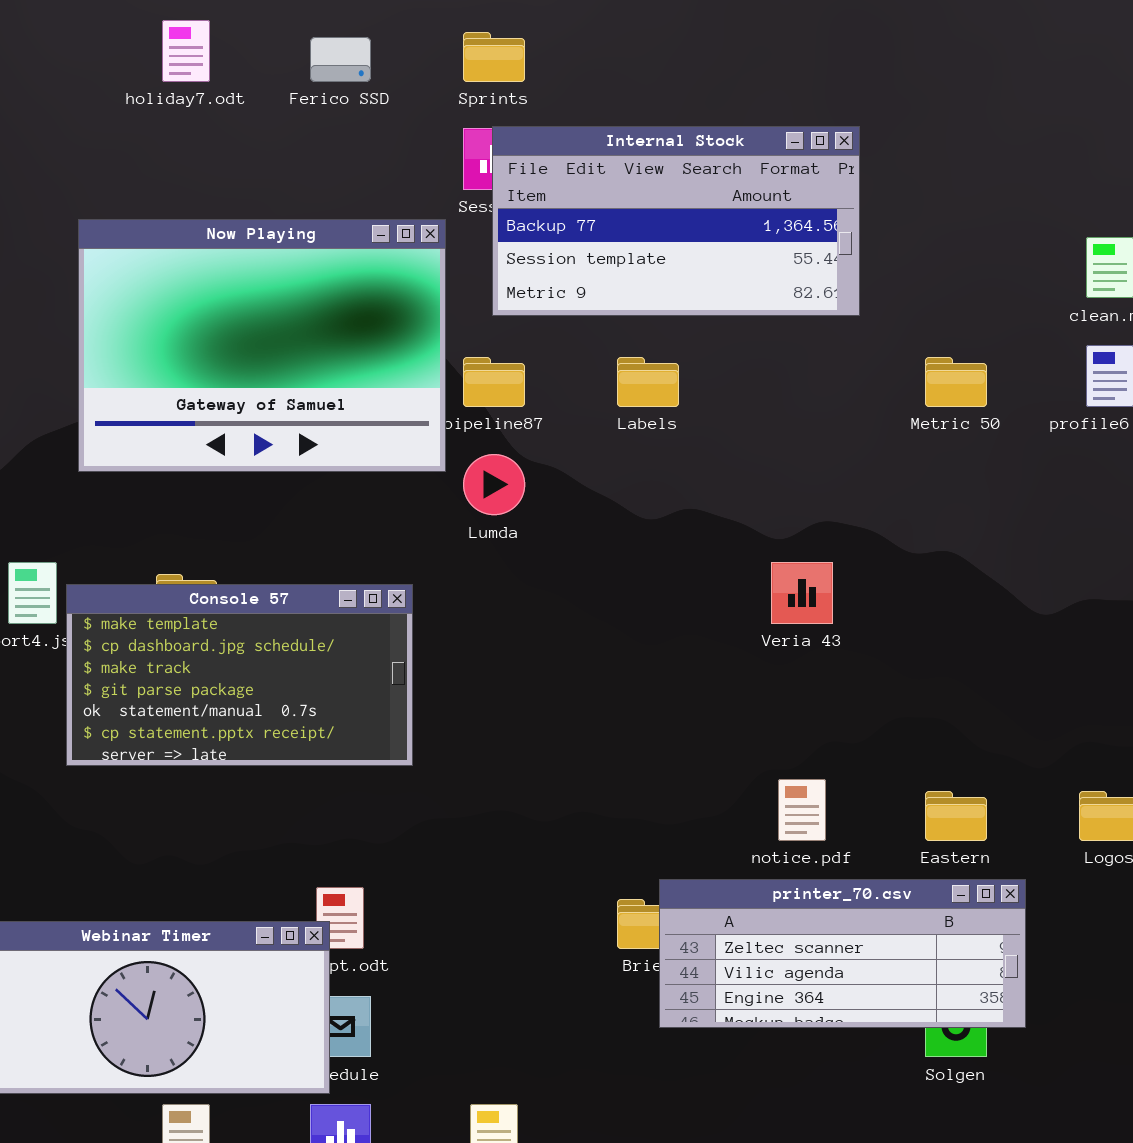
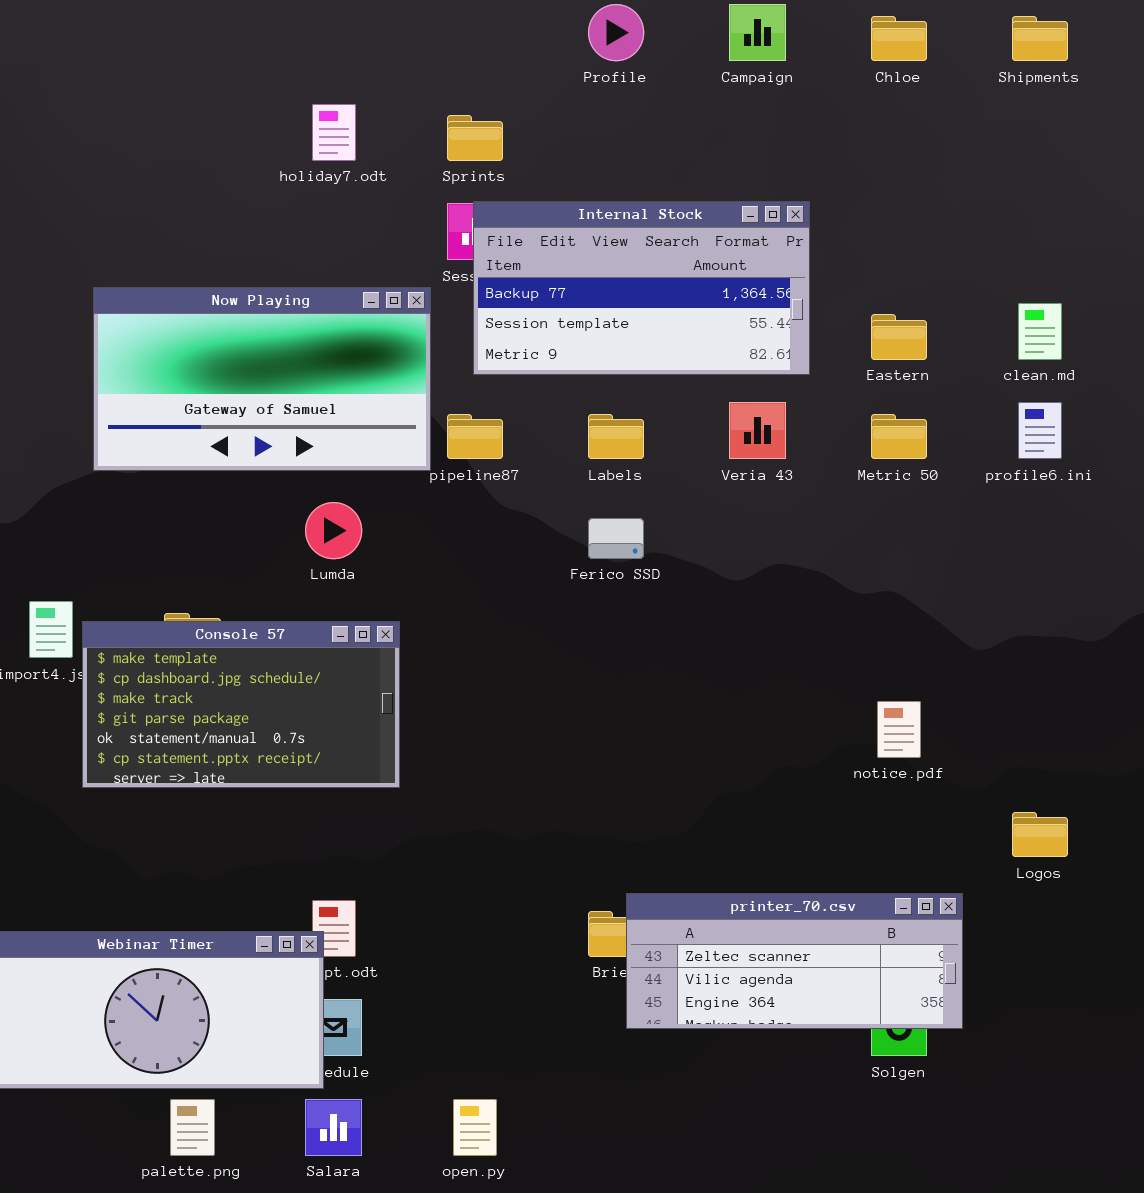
holiday7.odt: [162,20,210,82] -> [312,104,356,161], moved
Ferico SSD: [310,37,371,82] -> [588,518,644,559], moved
Now Playing: [78,219,446,472] -> [93,287,431,471], resized
Lumda: [463,454,525,515] -> [305,502,362,559], moved
Veria 43: [771,562,833,624] -> [729,402,786,459], moved
notice.pdf: [778,779,826,841] -> [877,701,921,758], moved
Eastern: [925,791,987,841] -> [871,314,927,360], moved

